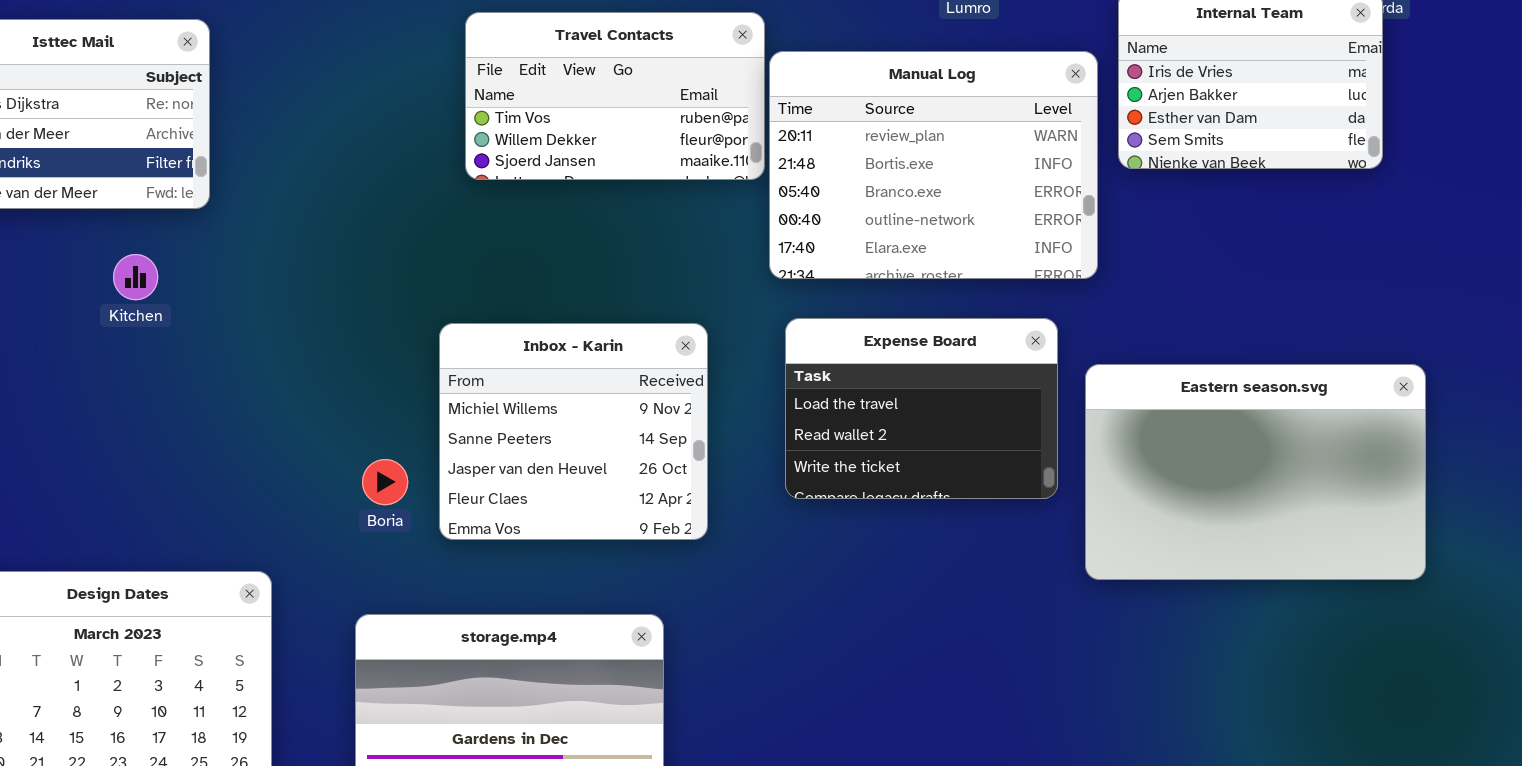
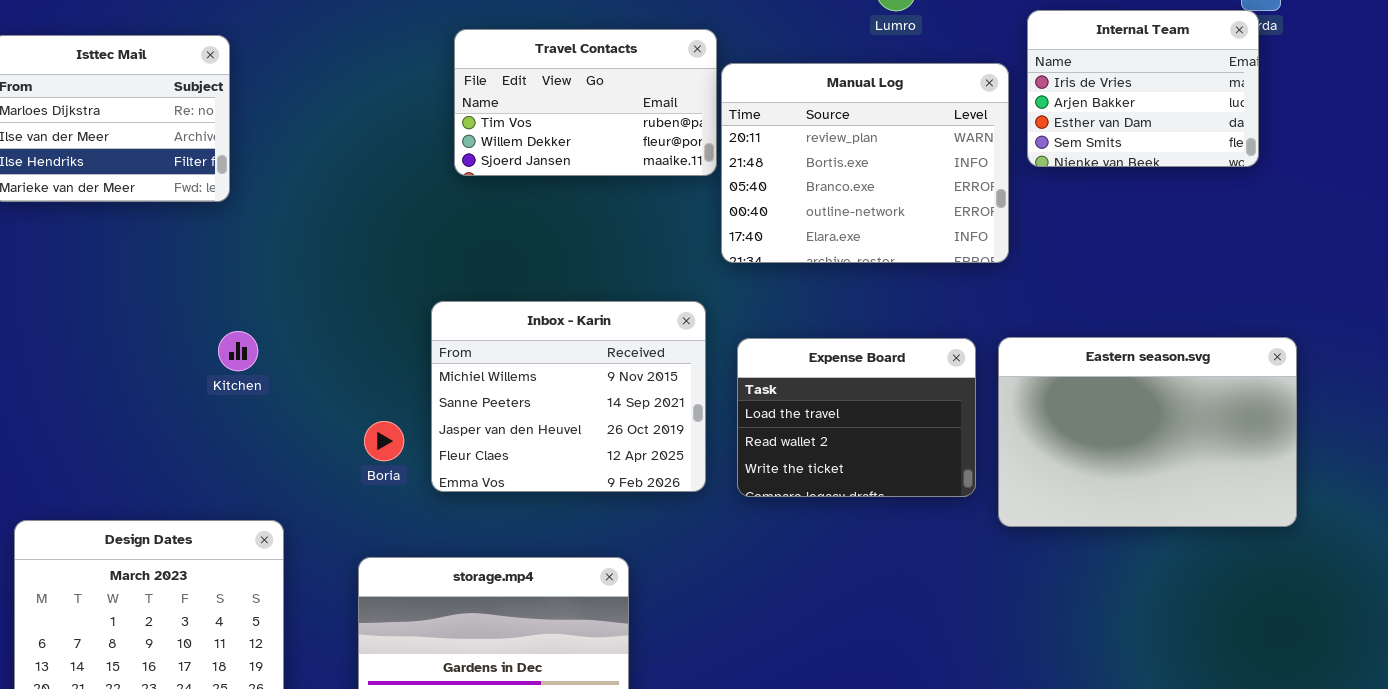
Kitchen: [113,254,158,300] -> [218,331,258,371], moved
Expense Board: [785,318,1058,499] -> [737,338,976,497], moved
Inbox - Karin: [439,323,708,540] -> [431,301,706,492], resized

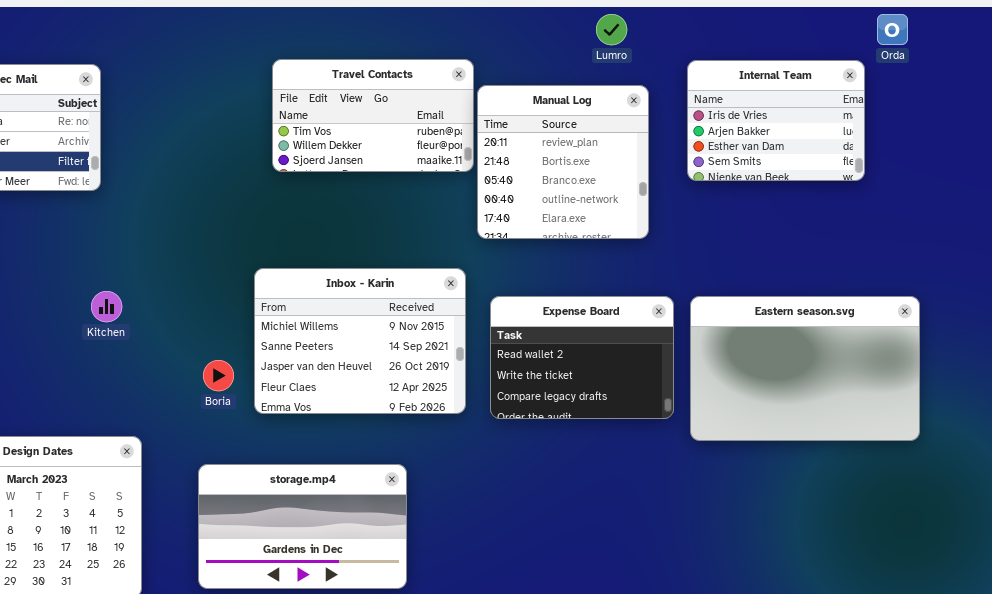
Internal Team: [1027,10,1259,167] -> [687,60,865,181], moved
Manual Log: [721,63,1009,263] -> [477,85,649,239], resized
Expense Board: [737,338,976,497] -> [490,296,674,419], scrolled down 1 row

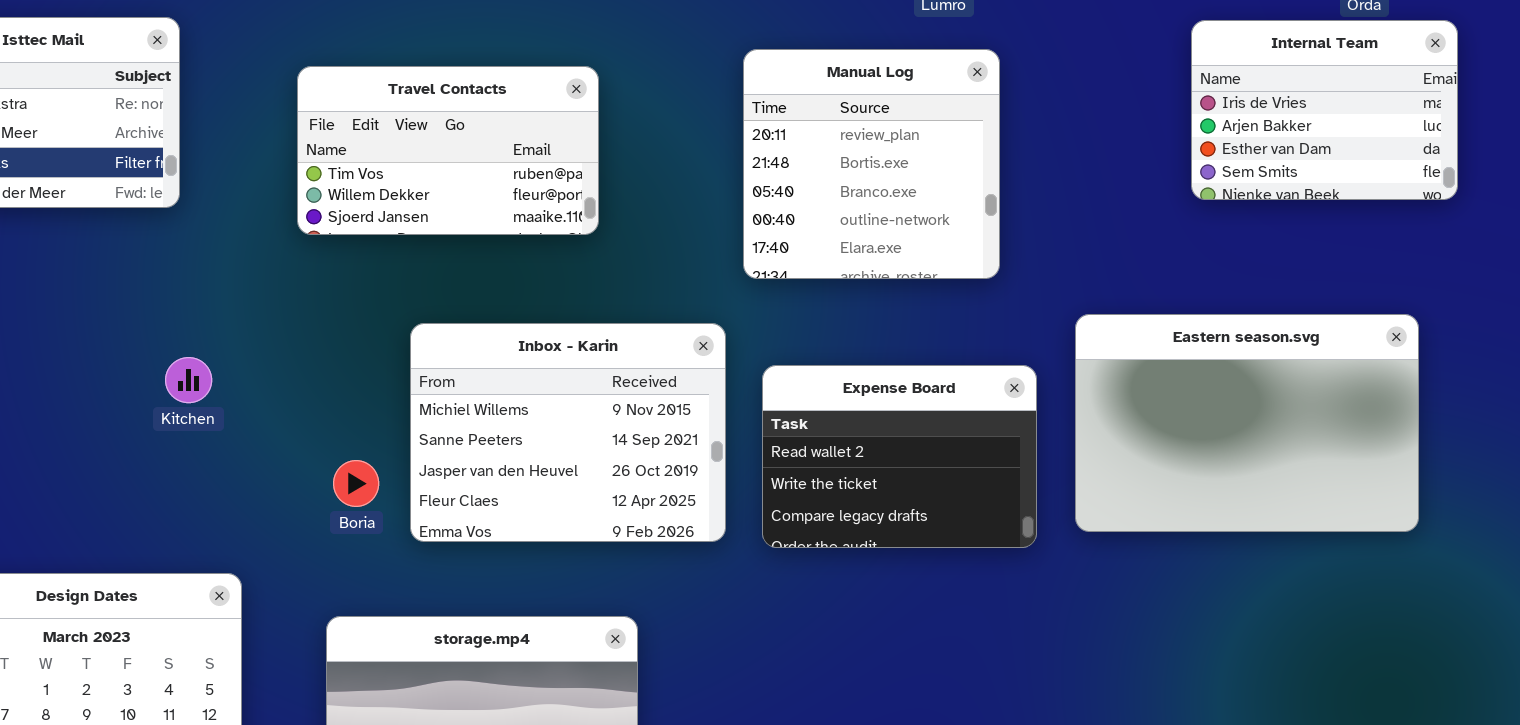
Travel Contacts: [272,59,474,172] -> [297,66,599,235], moved
Internal Team: [687,60,865,181] -> [1191,20,1458,200], moved
Eastern season.svg: [690,296,920,441] -> [1075,314,1419,532], moved

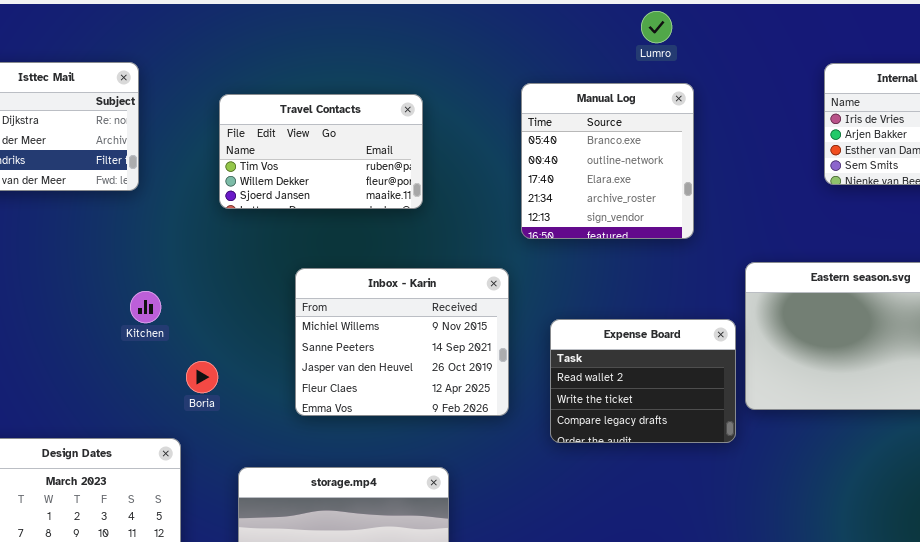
Manual Log: [743,49,1000,279] -> [521,83,694,239], scrolled down 2 rows
Expense Board: [762,365,1037,548] -> [550,319,736,443], moved
Boria: [333,460,379,507] -> [186,361,218,393], moved

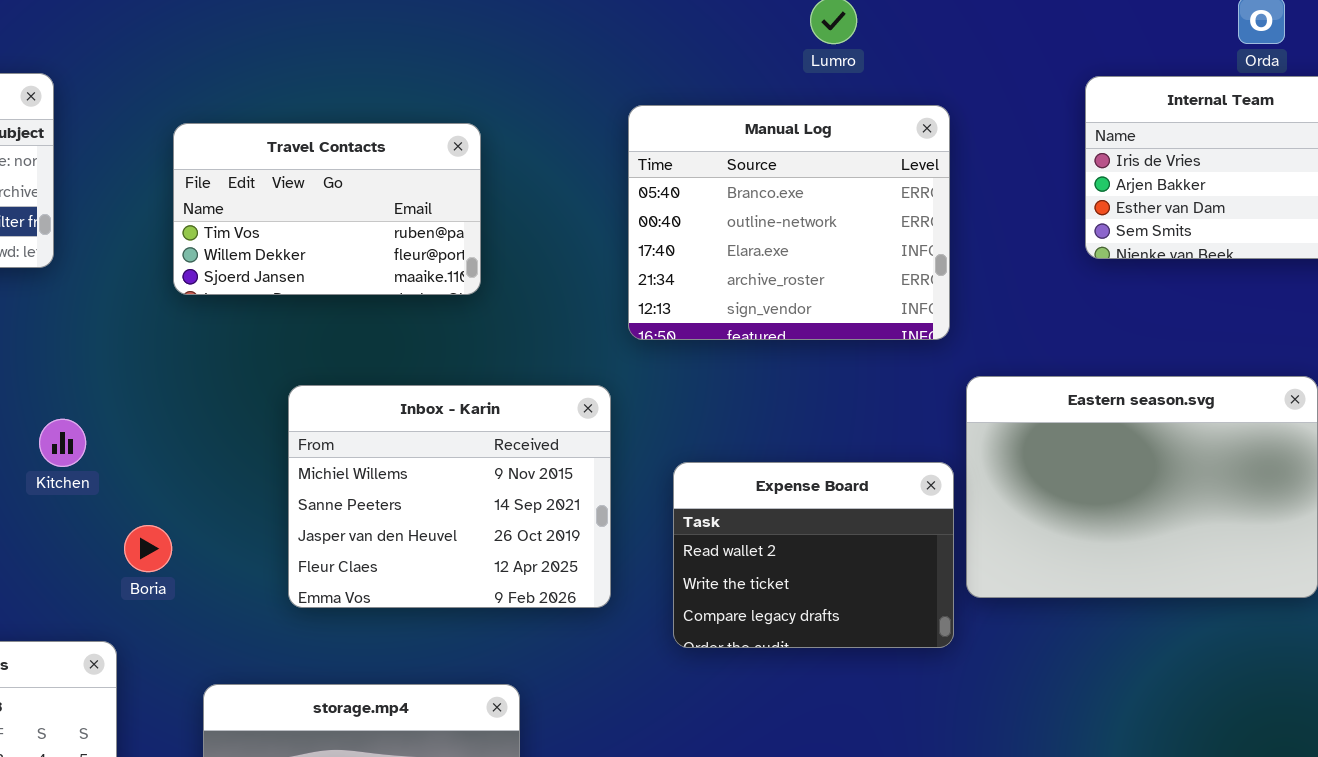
Manual Log: [521,83,694,239] -> [628,105,950,340], resized

